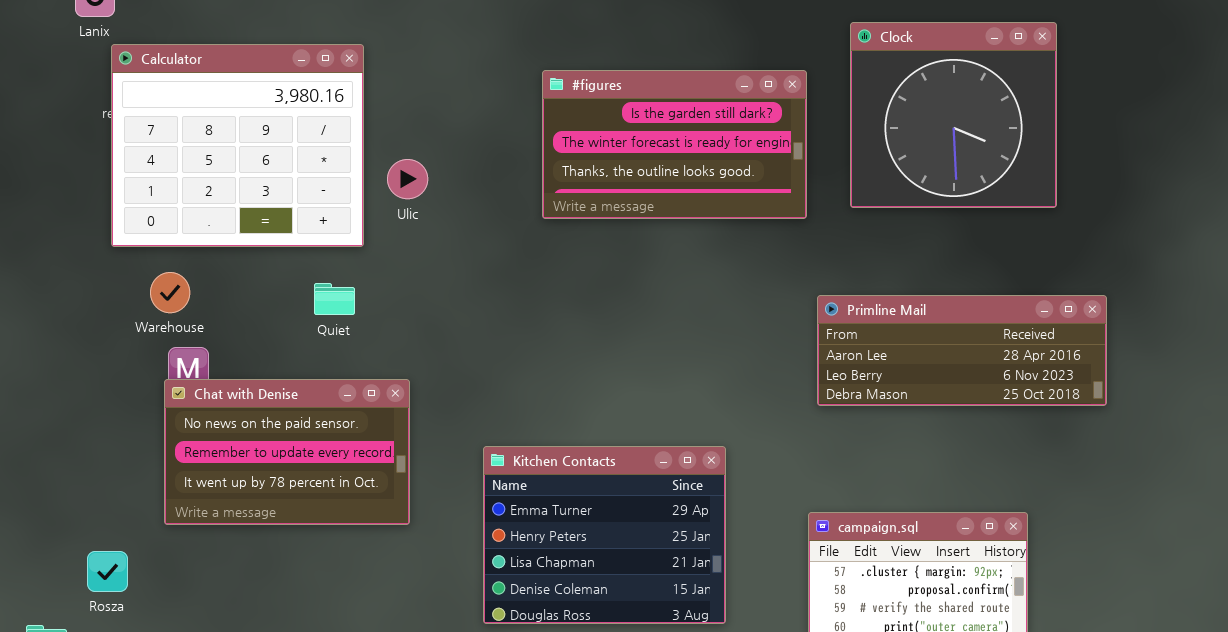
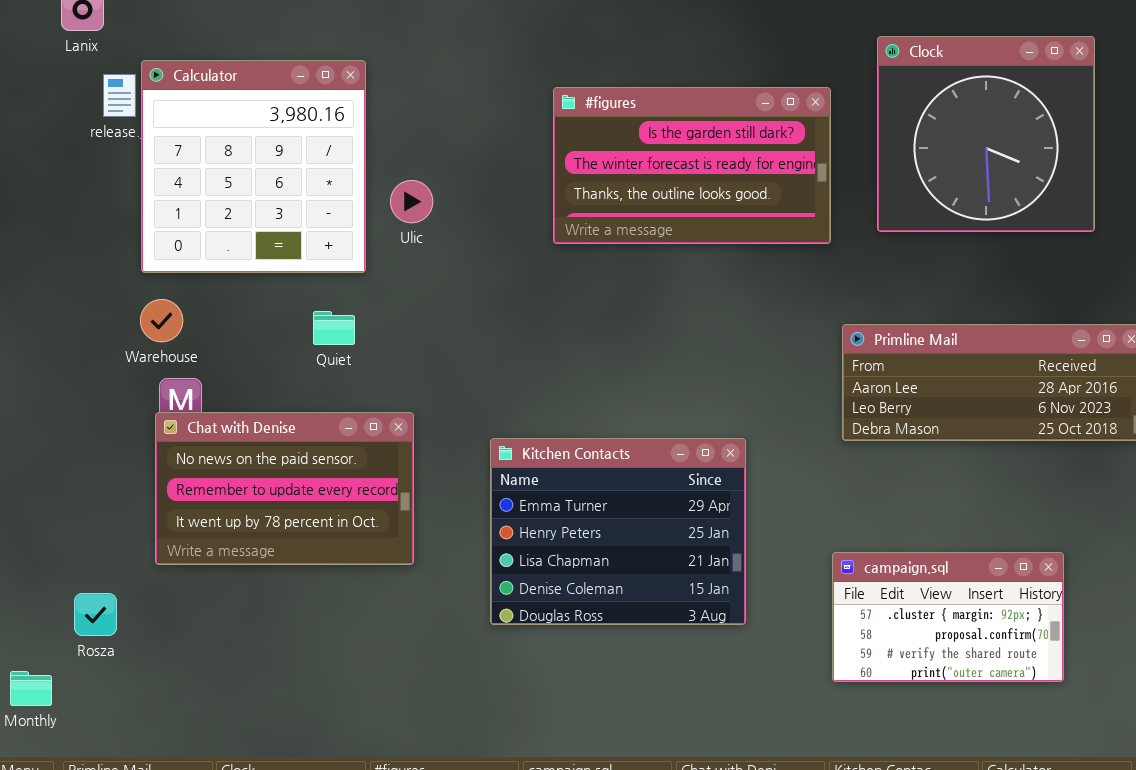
Calculator: [111,44,364,247] -> [141,60,366,273], resized
Kitchen Contacts: [483,446,726,624] -> [490,438,746,625], moved

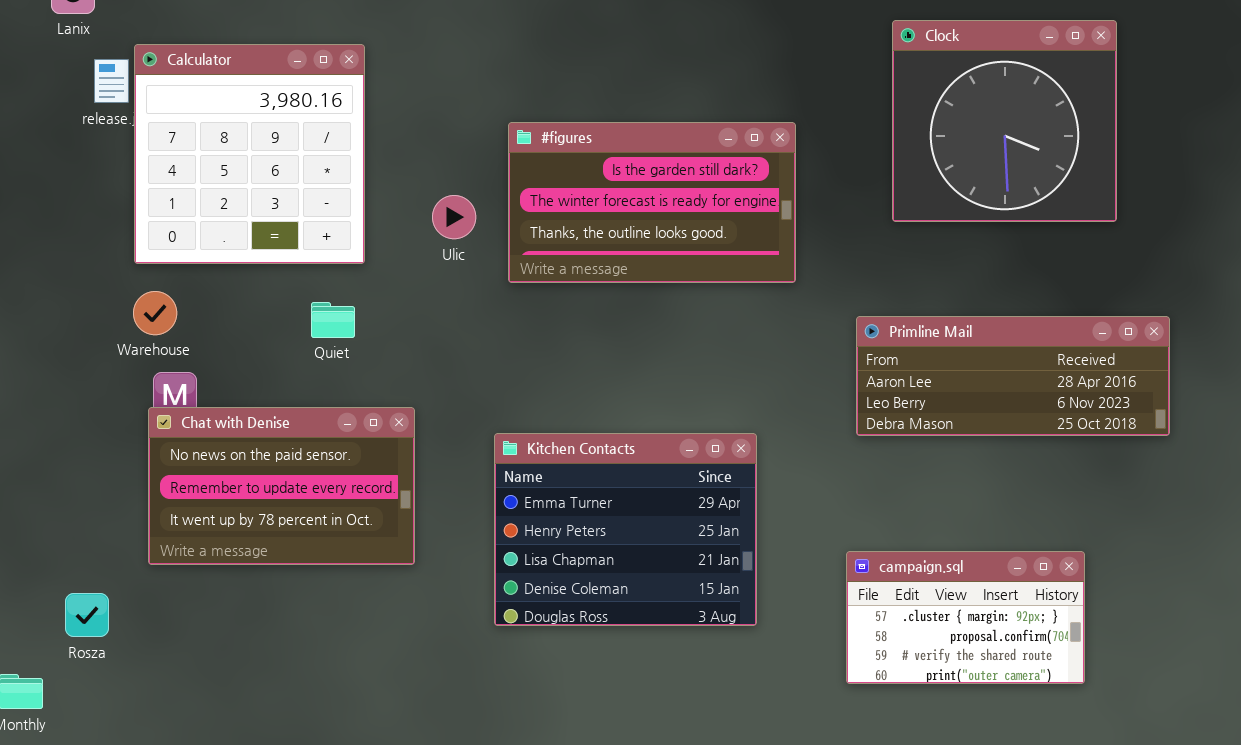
#figures: [553,87,831,244] -> [508,122,796,283], moved
Ulic: [390,180,433,223] -> [432,195,476,239], moved

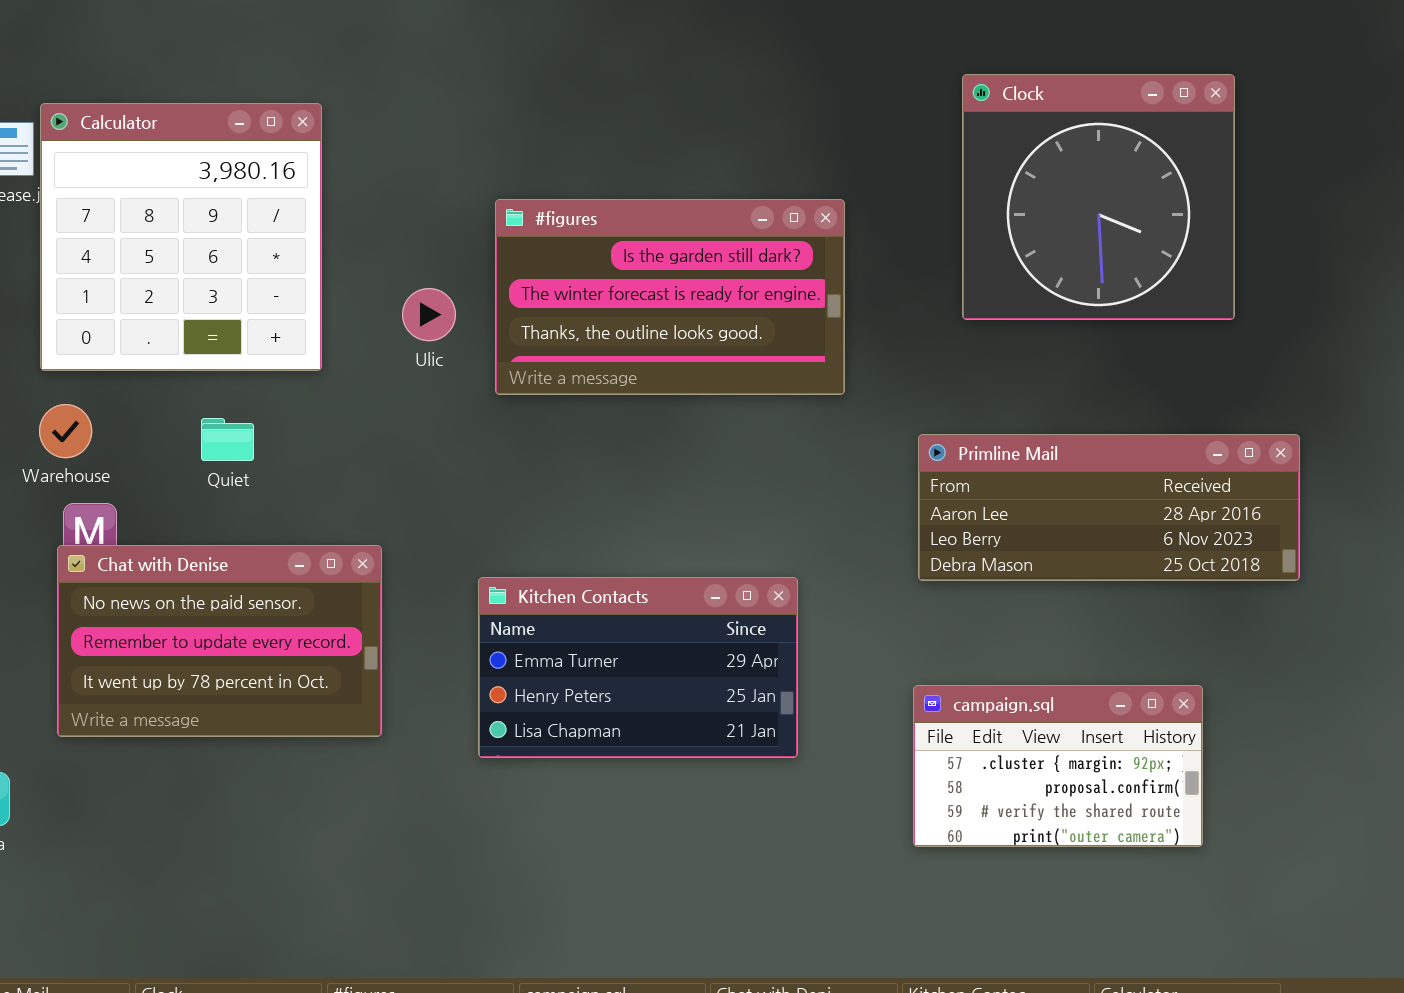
Quiet: [311,302,355,338] -> [201,418,254,461], moved
Kitchen Contacts: [494,433,757,626] -> [478,577,798,758], resized
campaign.sql: [846,551,1085,684] -> [913,685,1203,847], moved

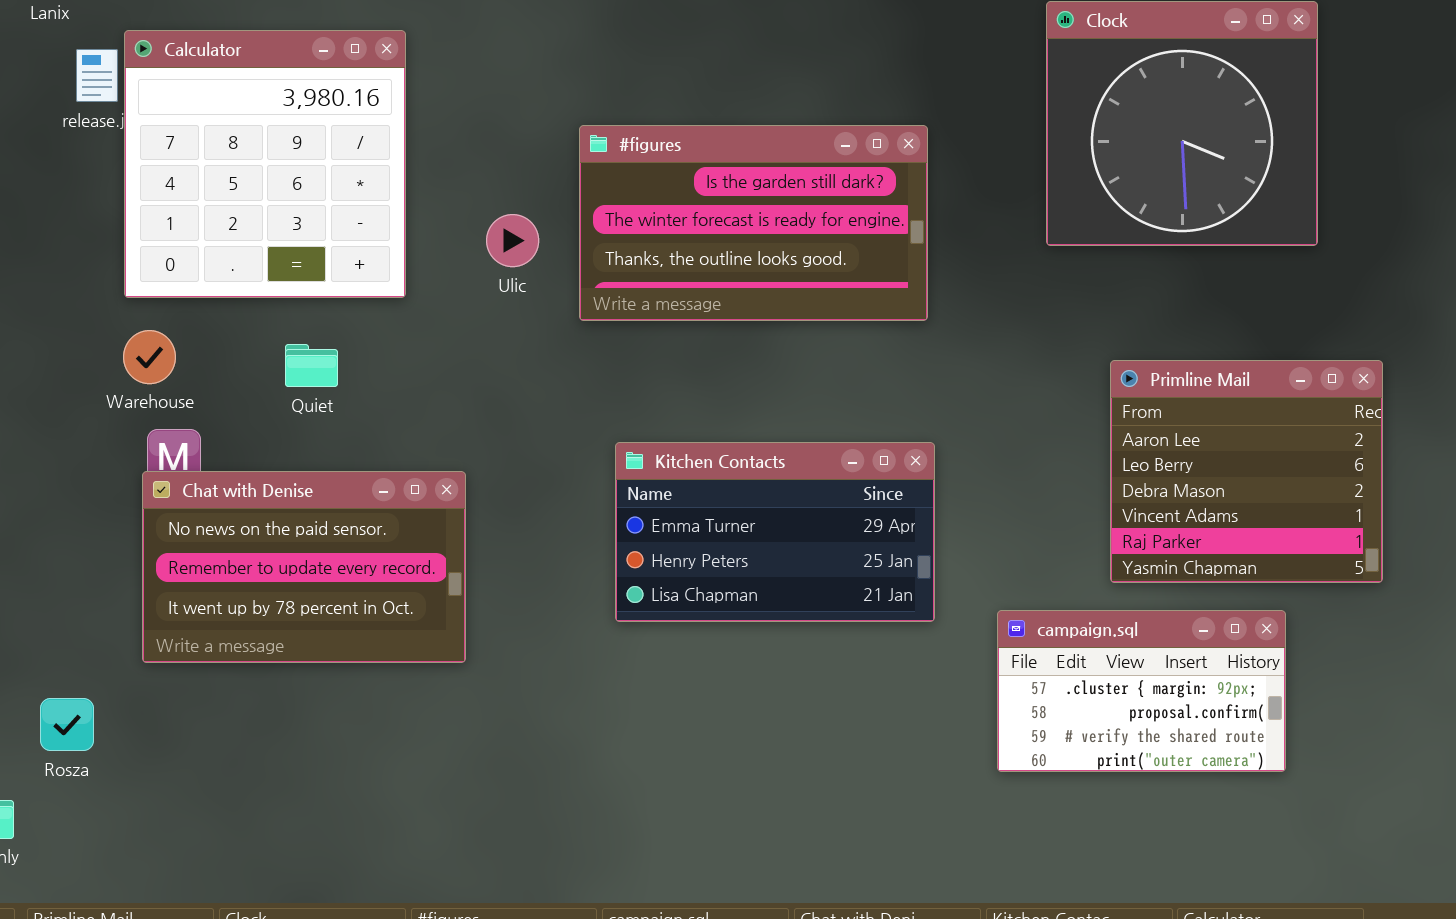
Primline Mail: [918,434,1300,581] -> [1110,360,1383,583], resized
Kitchen Contacts: [478,577,798,758] -> [615,442,935,622], moved

